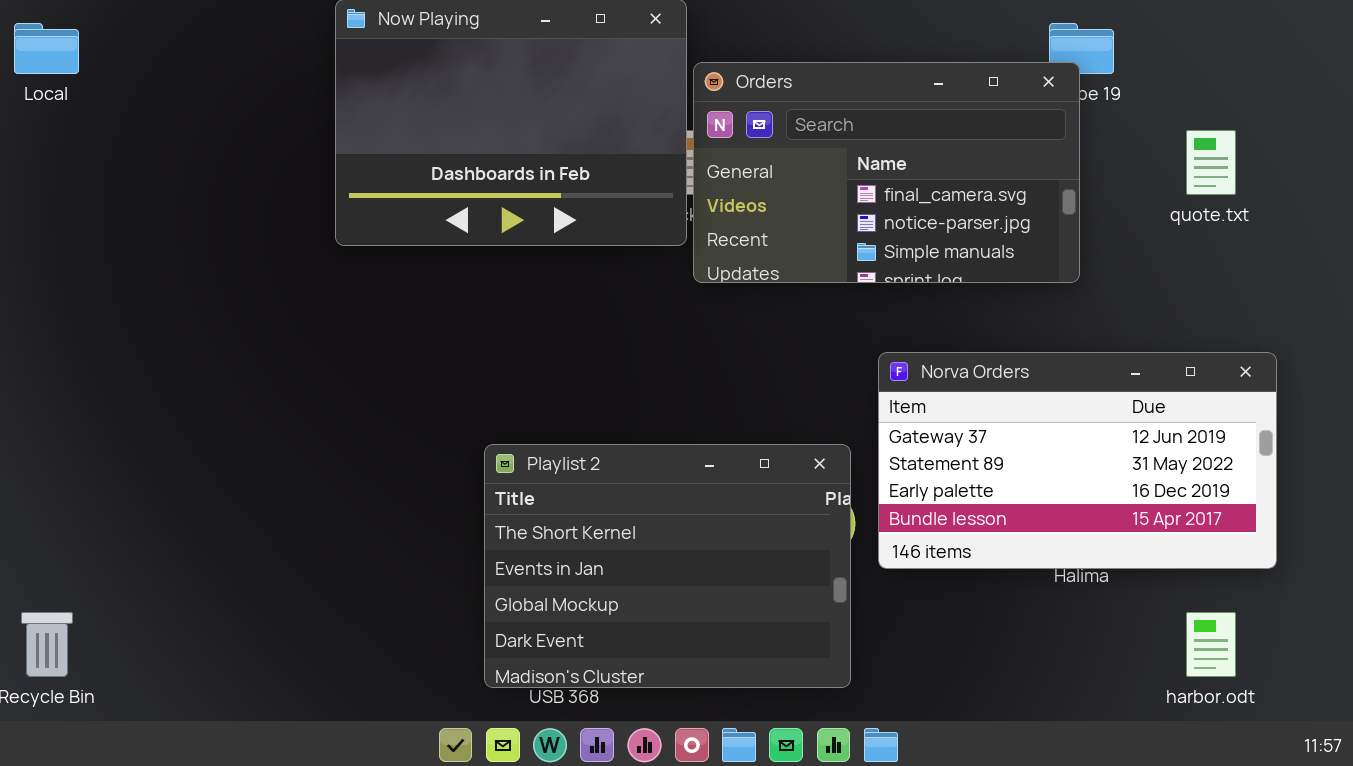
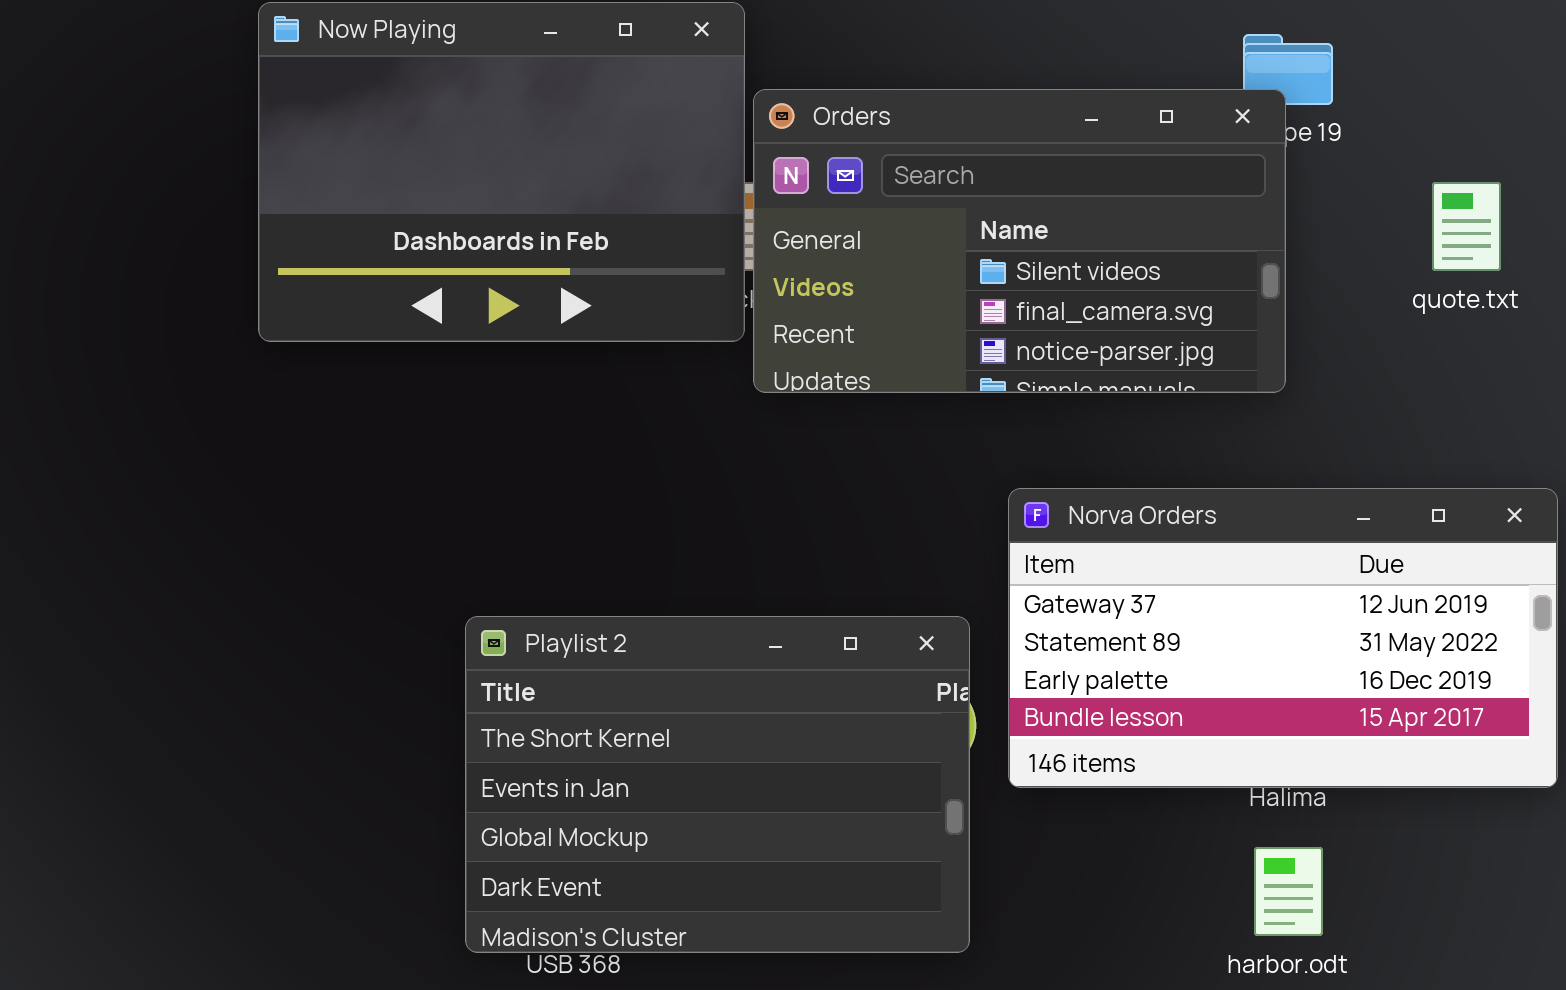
Orders: [693,62,1080,283] -> [753,89,1286,393], scrolled up 1 row
harbor.odt: [1186,612,1236,677] -> [1254,847,1323,936], moved

